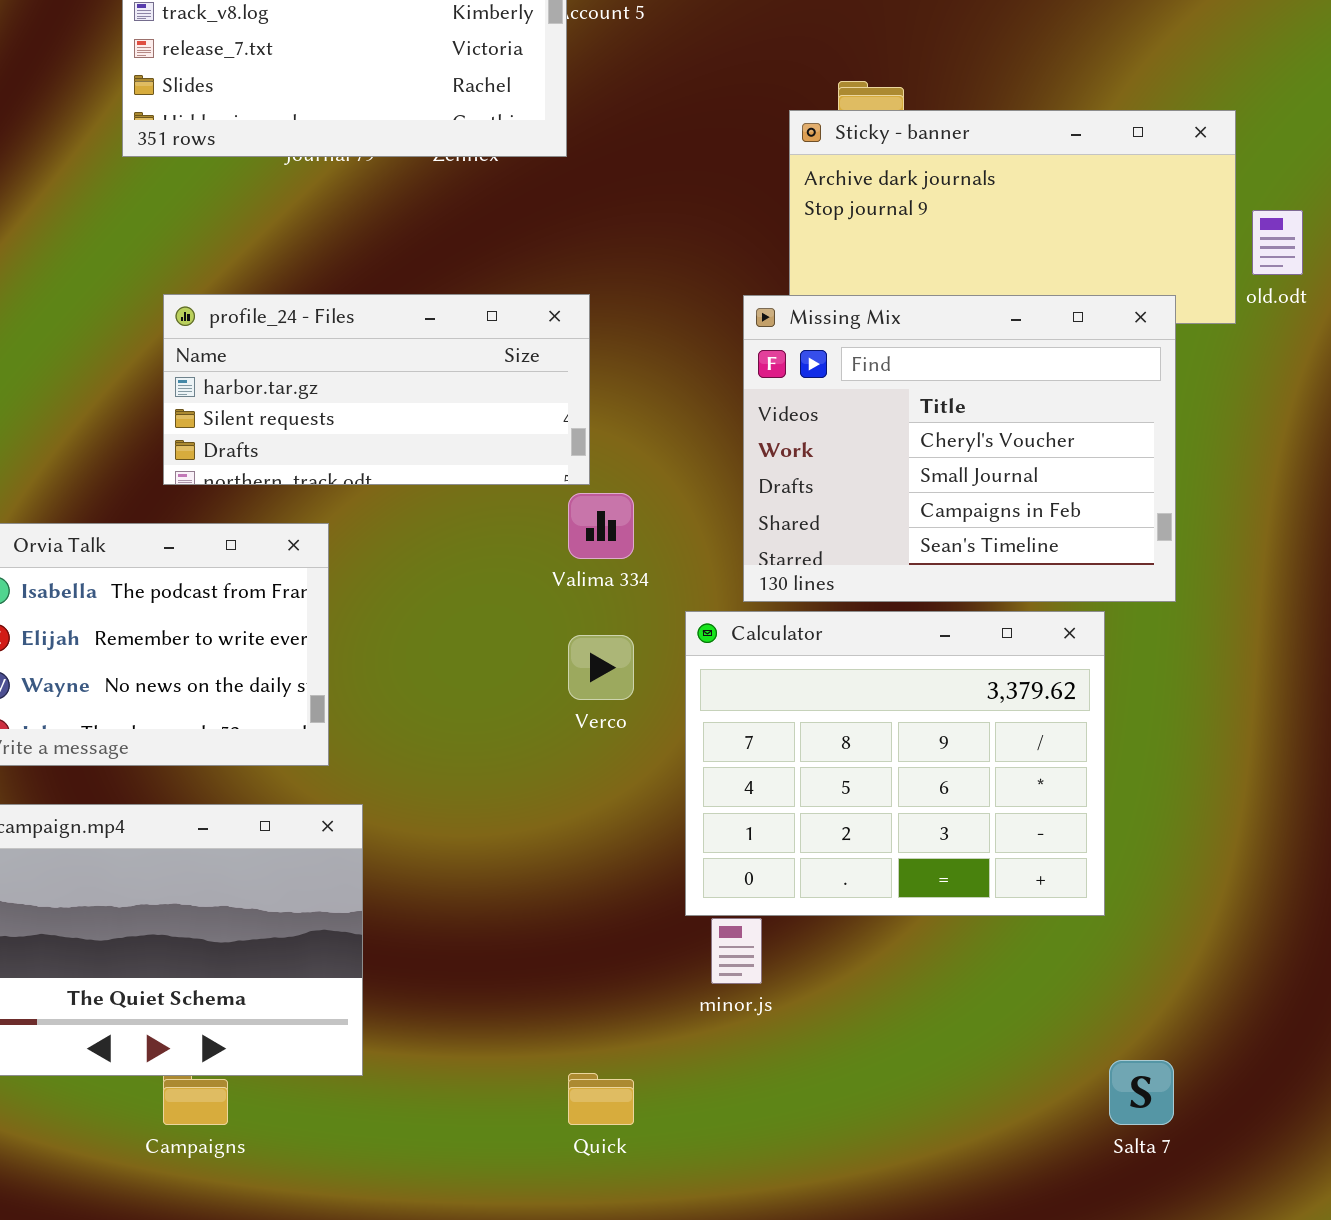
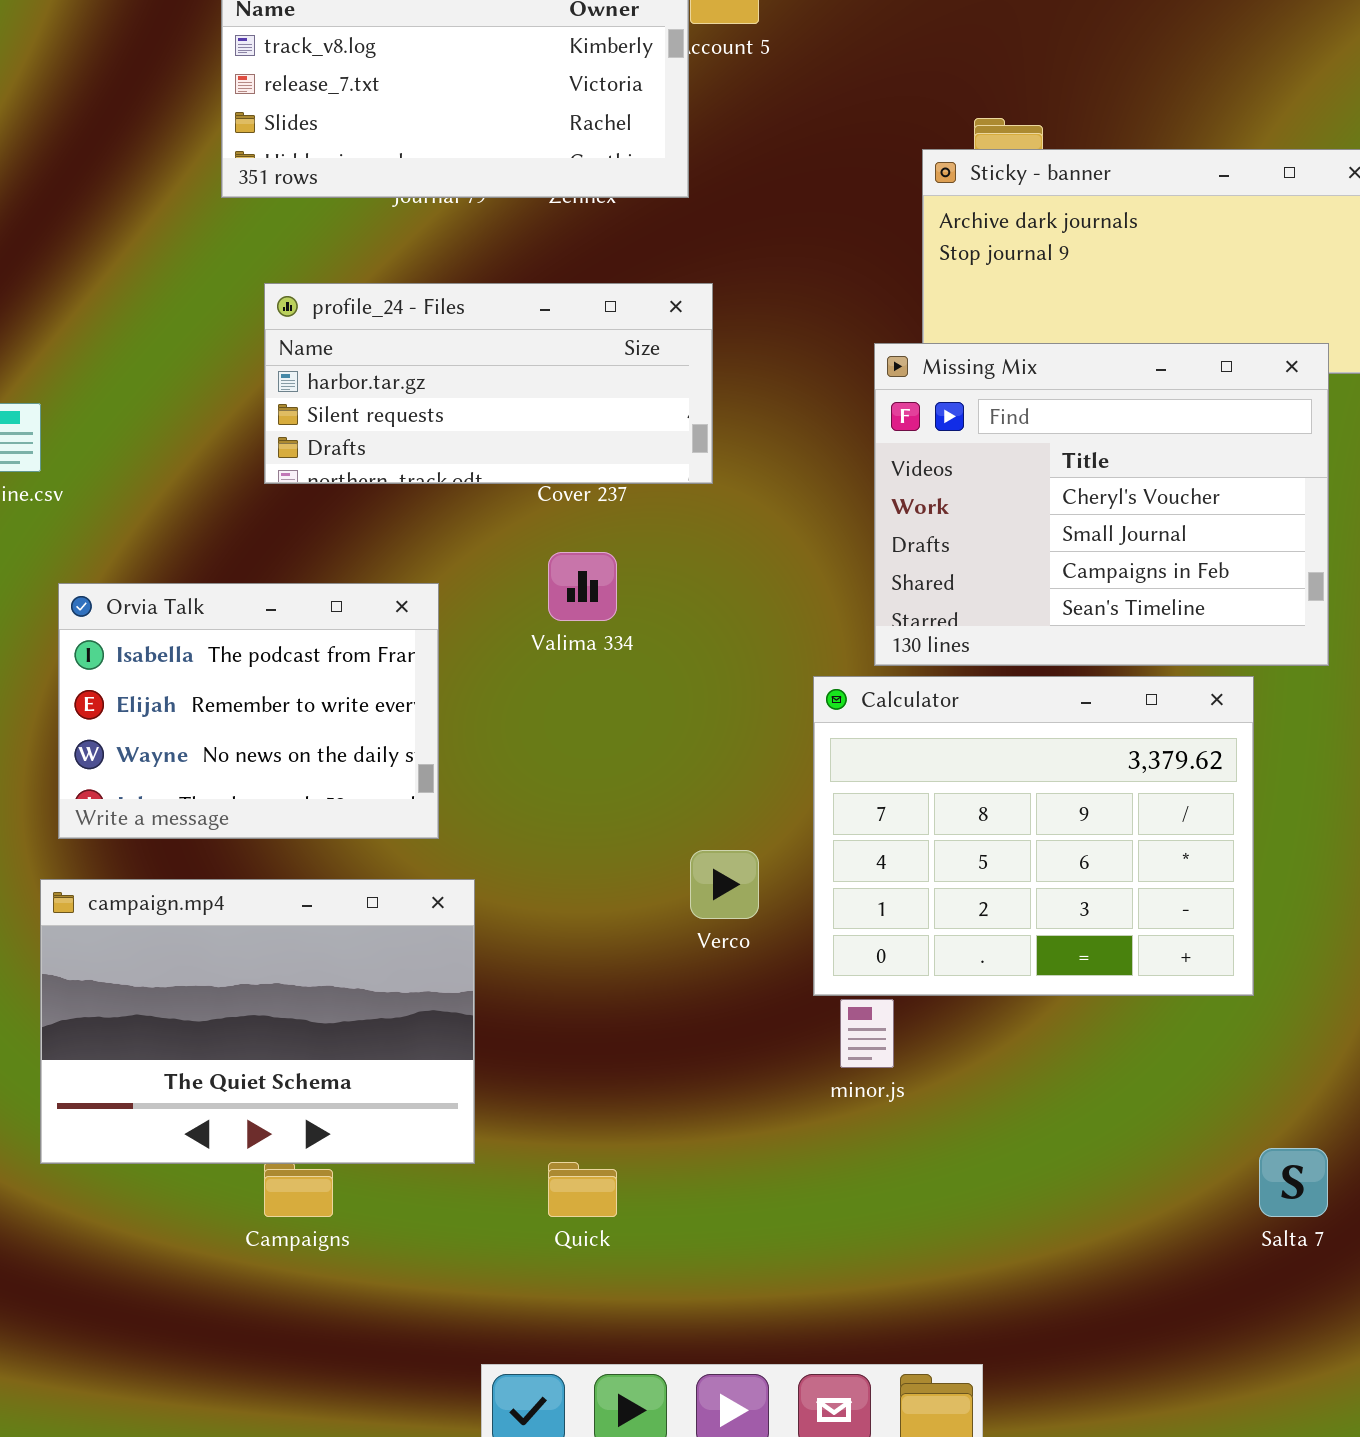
profile_24 - Files: [163,294,590,485] -> [264,283,713,484], moved
Valima 334: [568,493,634,559] -> [548,552,617,621], moved
Verco: [568,635,634,700] -> [690,850,759,919], moved
Quick: [568,1073,634,1125] -> [548,1162,617,1217], moved

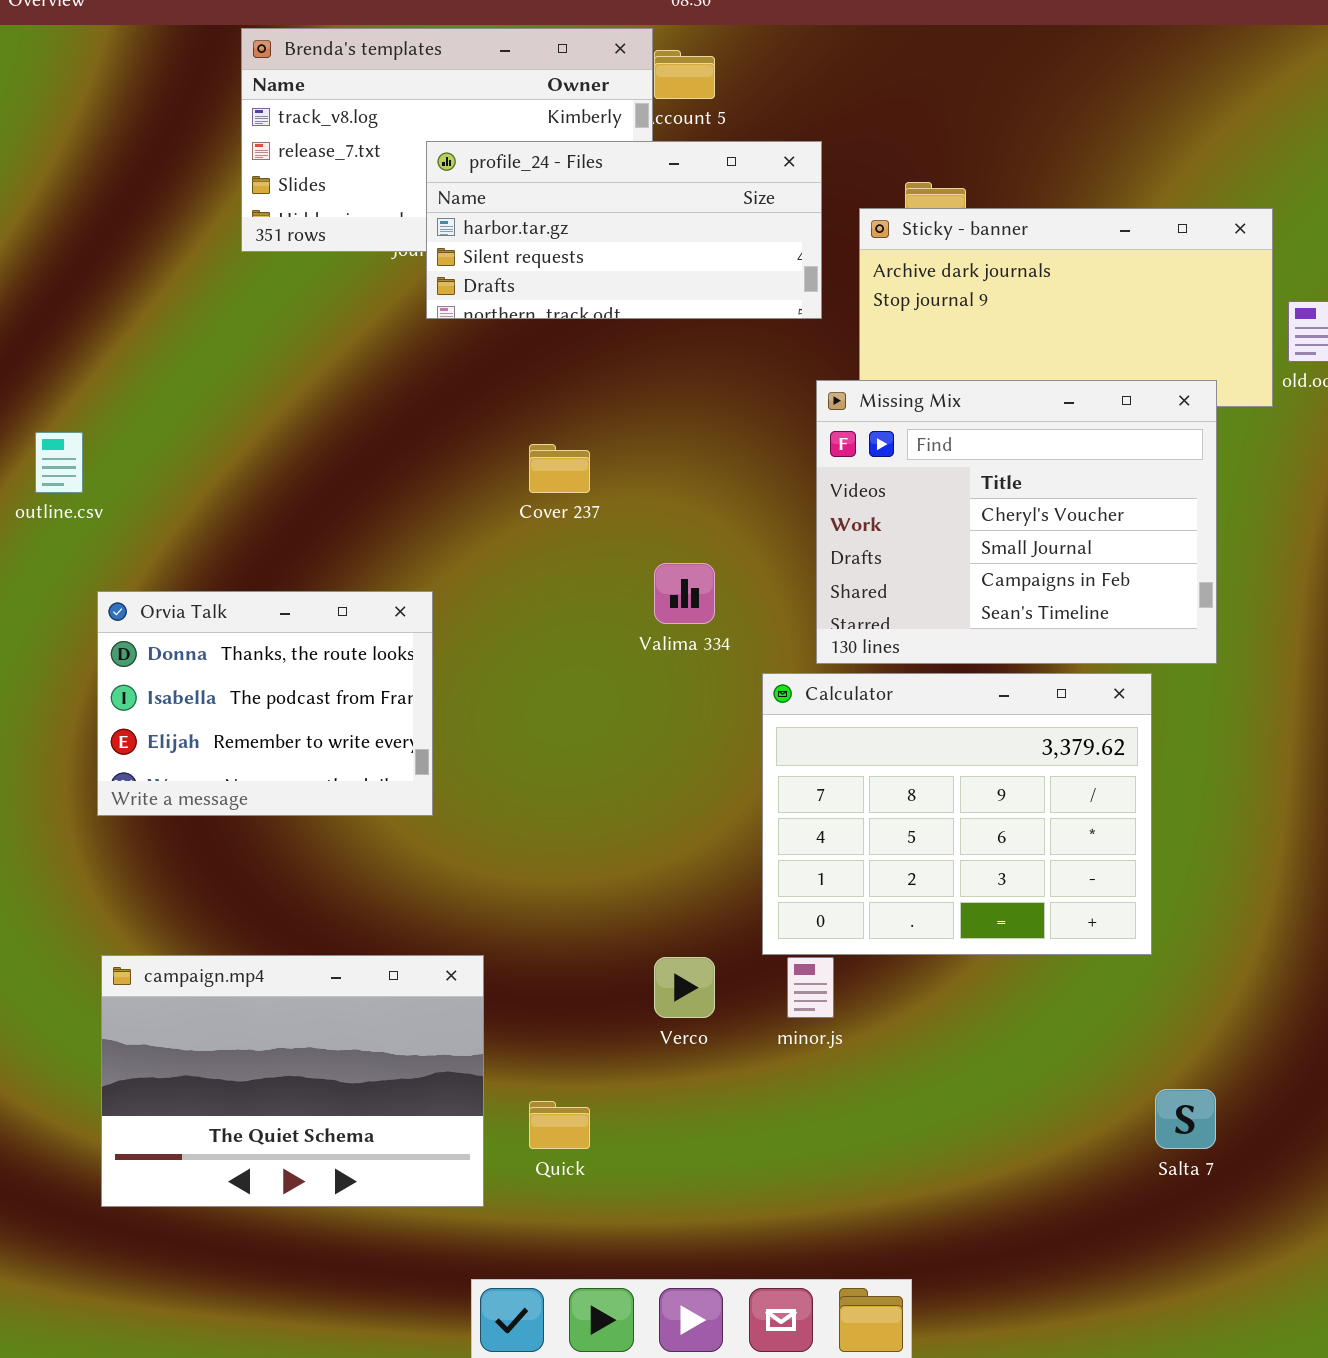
profile_24 - Files: [264,283,713,484] -> [426,141,822,319], moved
Valima 334: [548,552,617,621] -> [654,563,715,624], moved
Orvia Talk: [58,583,439,839] -> [97,591,433,816], scrolled up 1 row
Verco: [690,850,759,919] -> [654,957,715,1018], moved
campaign.mp4: [40,879,475,1164] -> [101,955,484,1207], moved

